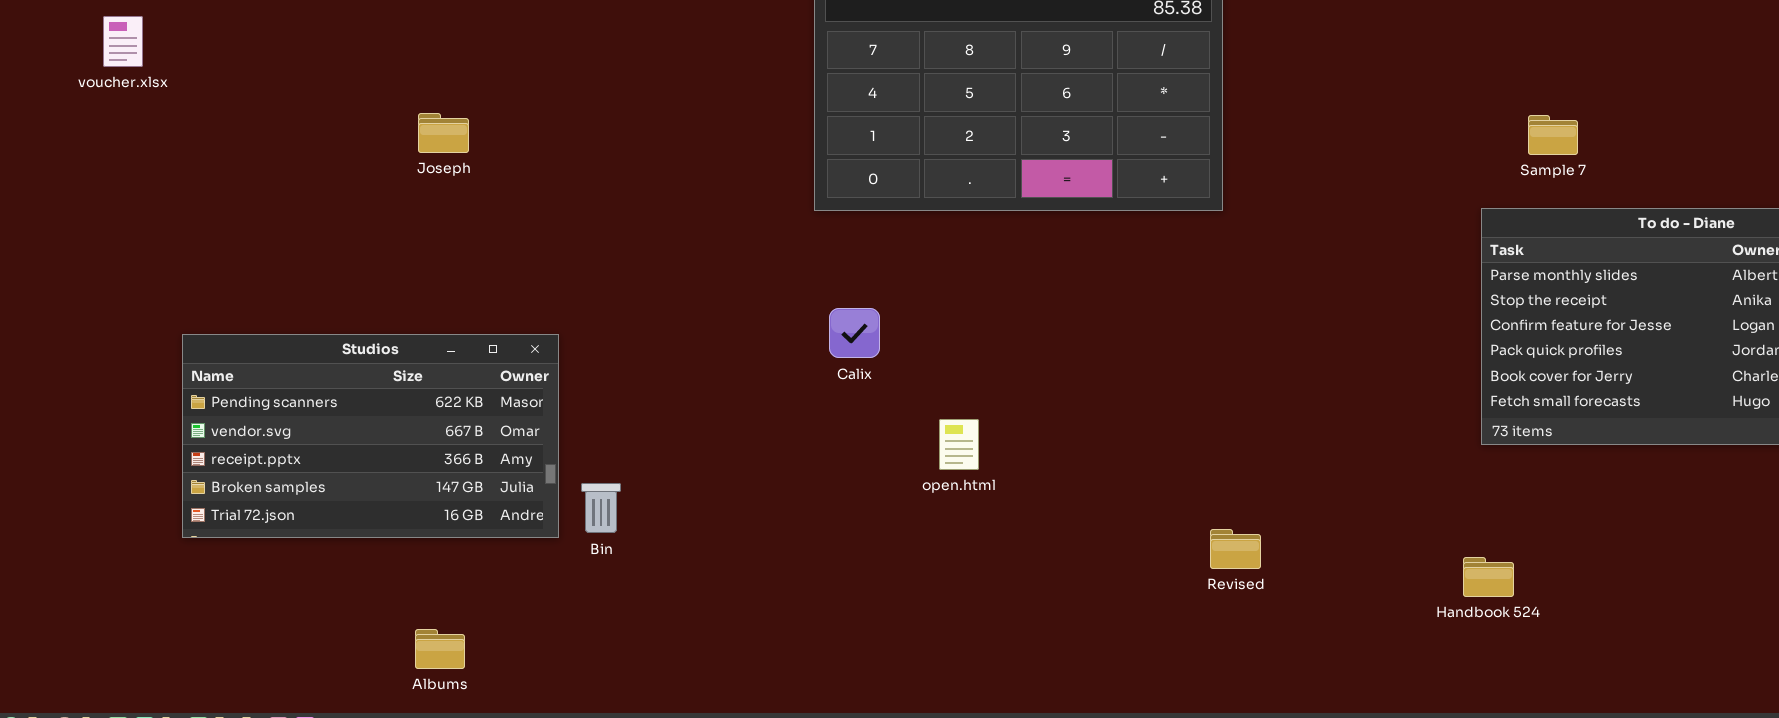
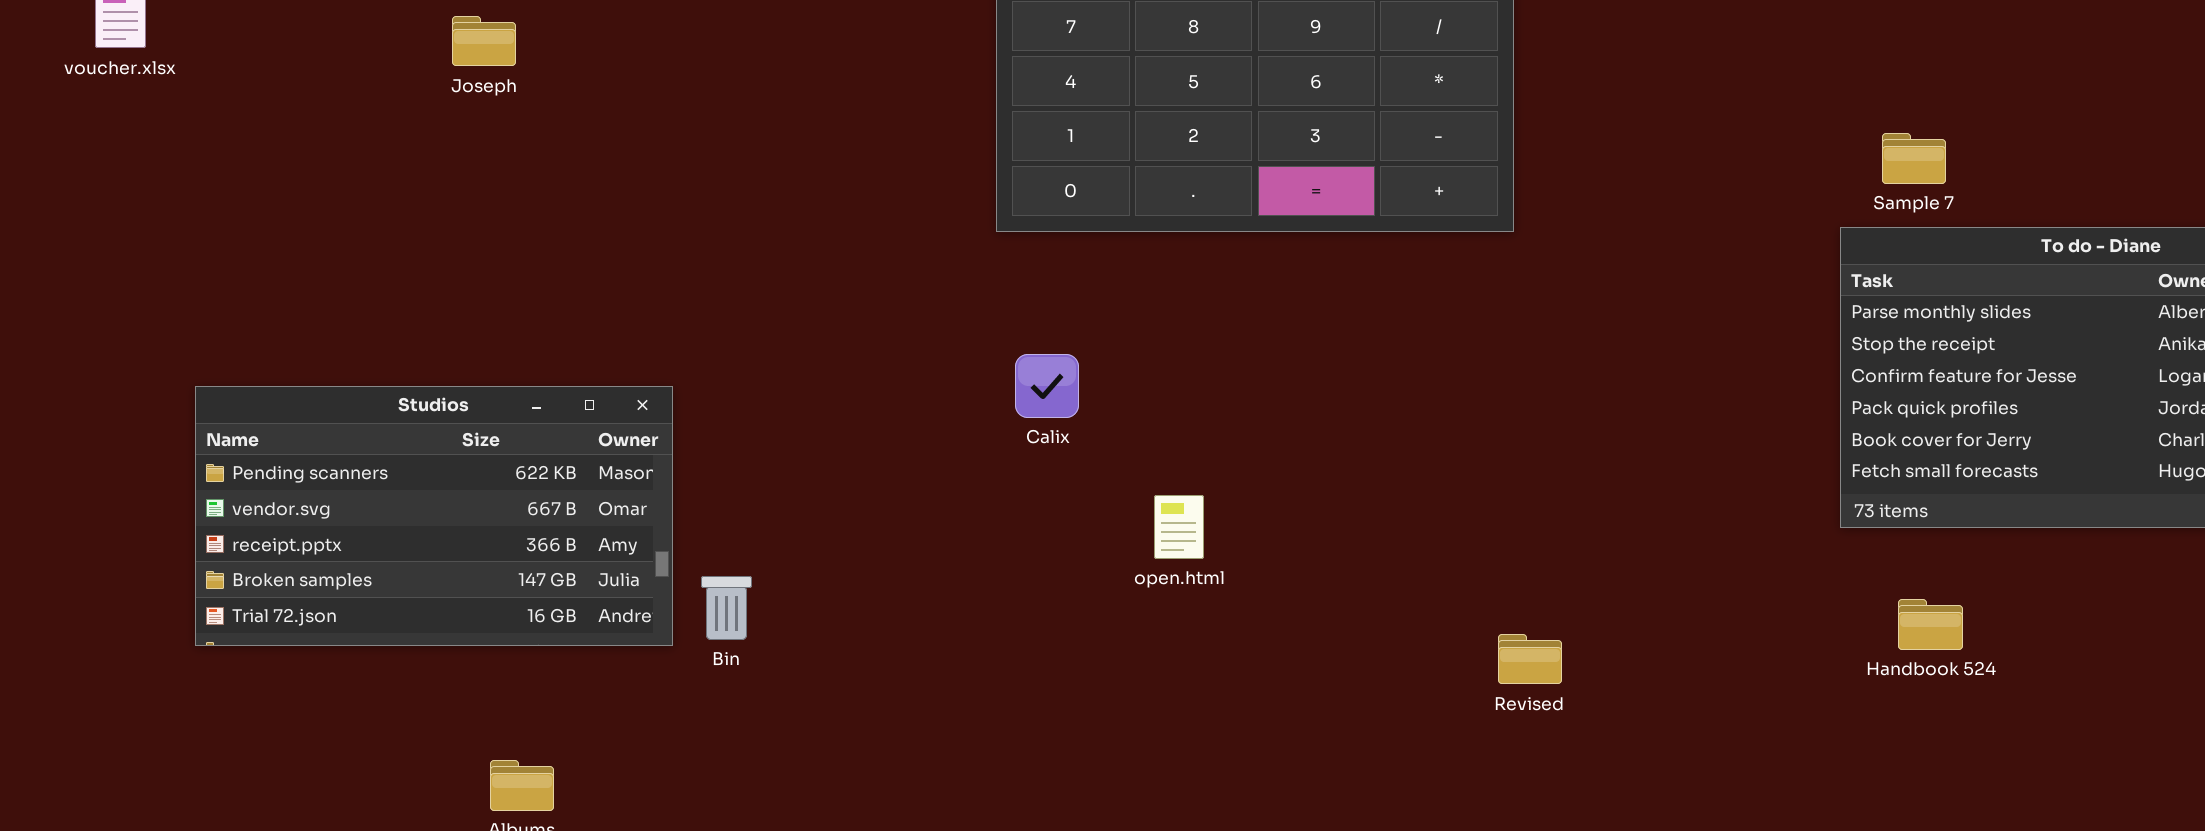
Joseph: [418,113,469,153] -> [452,16,516,66], moved
Sample 7: [1528,115,1578,155] -> [1882,133,1946,184], moved
Handbook 524: [1463,557,1514,597] -> [1898,599,1963,650], moved

